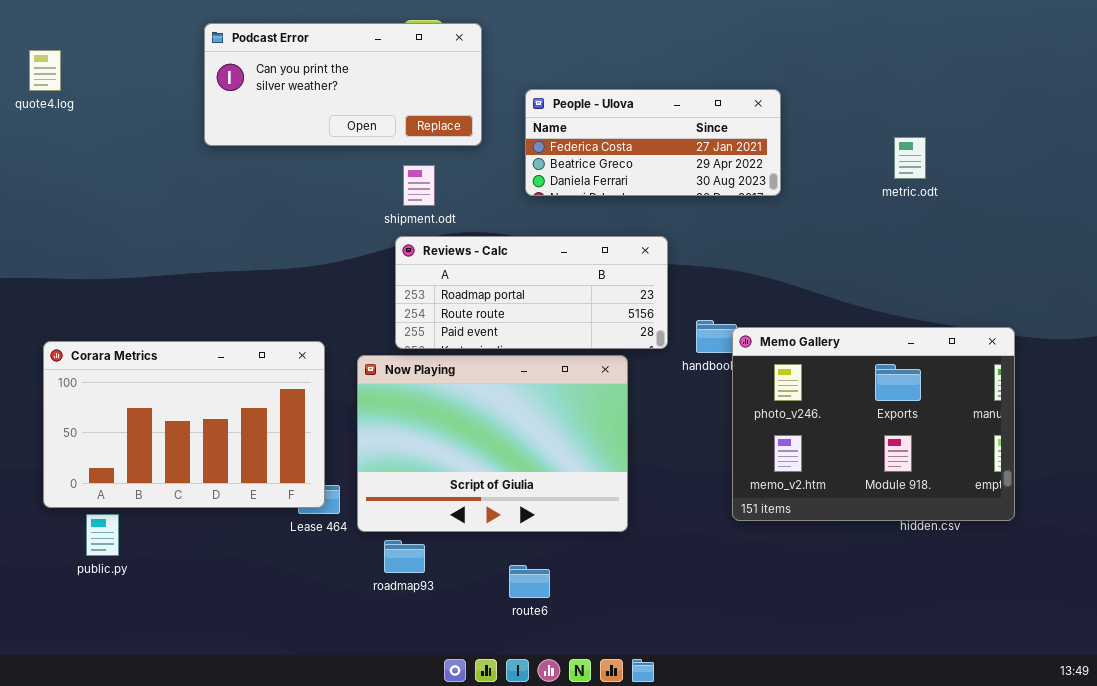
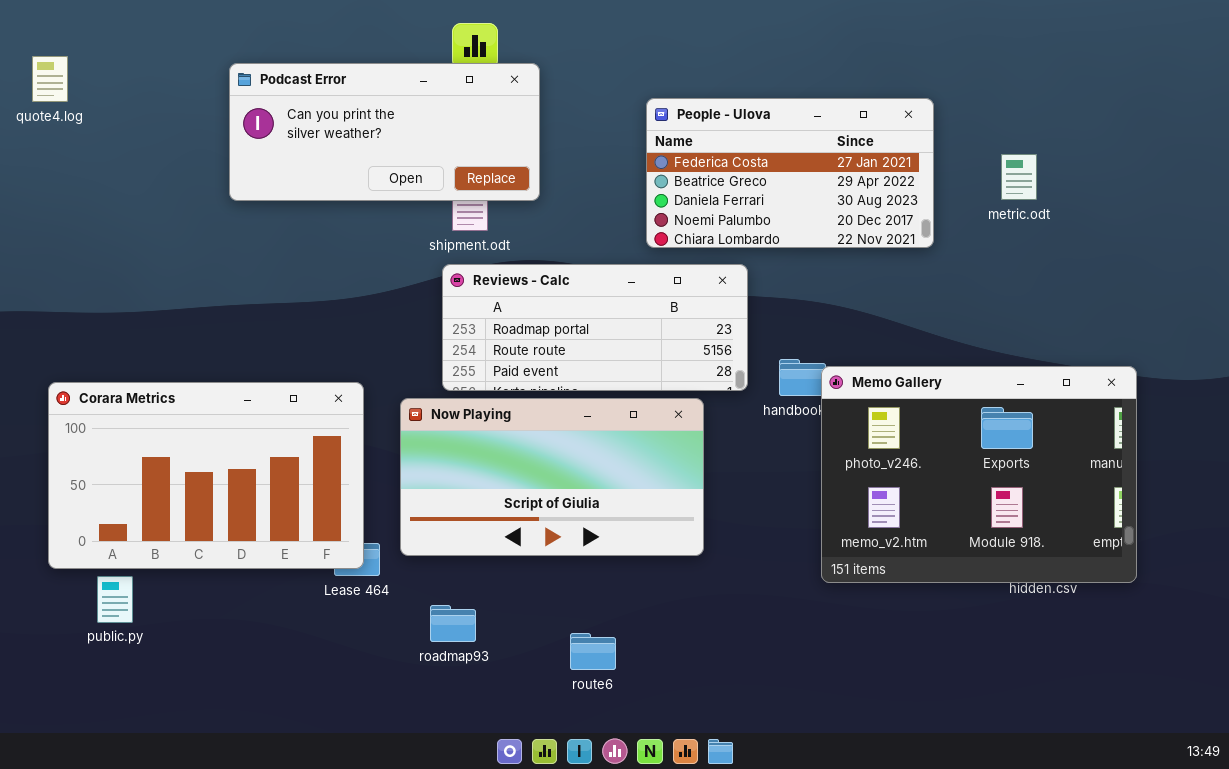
Podcast Error: [204,23,482,146] -> [229,63,540,201], moved
People - Ulova: [525,89,781,196] -> [646,98,934,248], moved, resized
Now Playing: [357,355,628,532] -> [400,398,704,556], resized

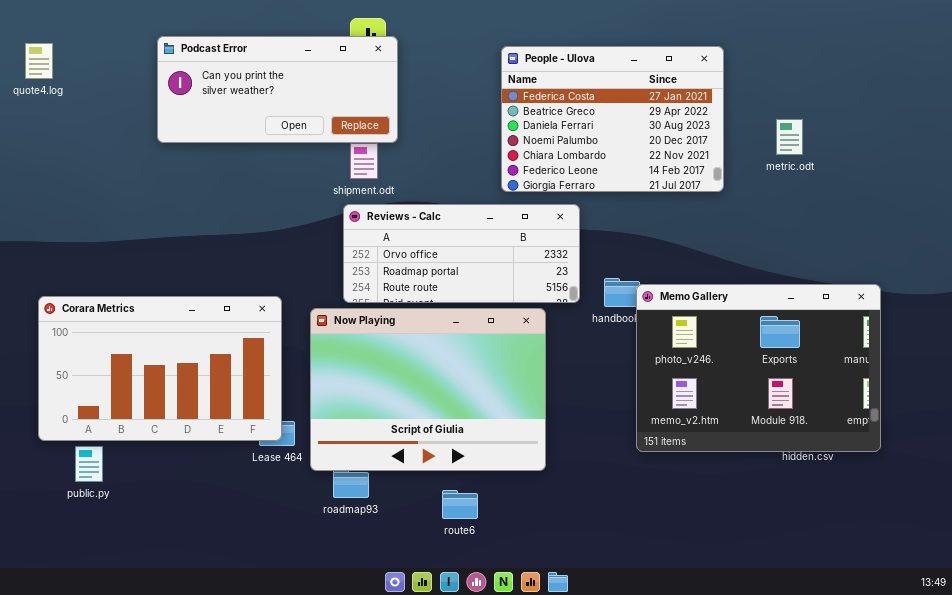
Podcast Error: [229,63,540,201] -> [157,36,398,143], moved
People - Ulova: [646,98,934,248] -> [501,46,724,192], resized
Reviews - Calc: [442,264,748,391] -> [343,204,580,303], scrolled up 1 row
Now Playing: [400,398,704,556] -> [310,308,546,471], resized

